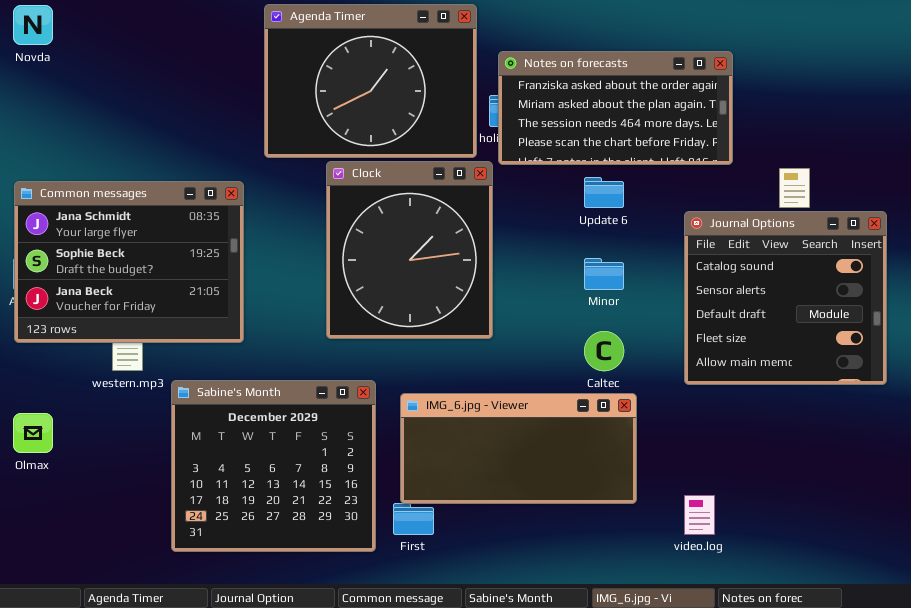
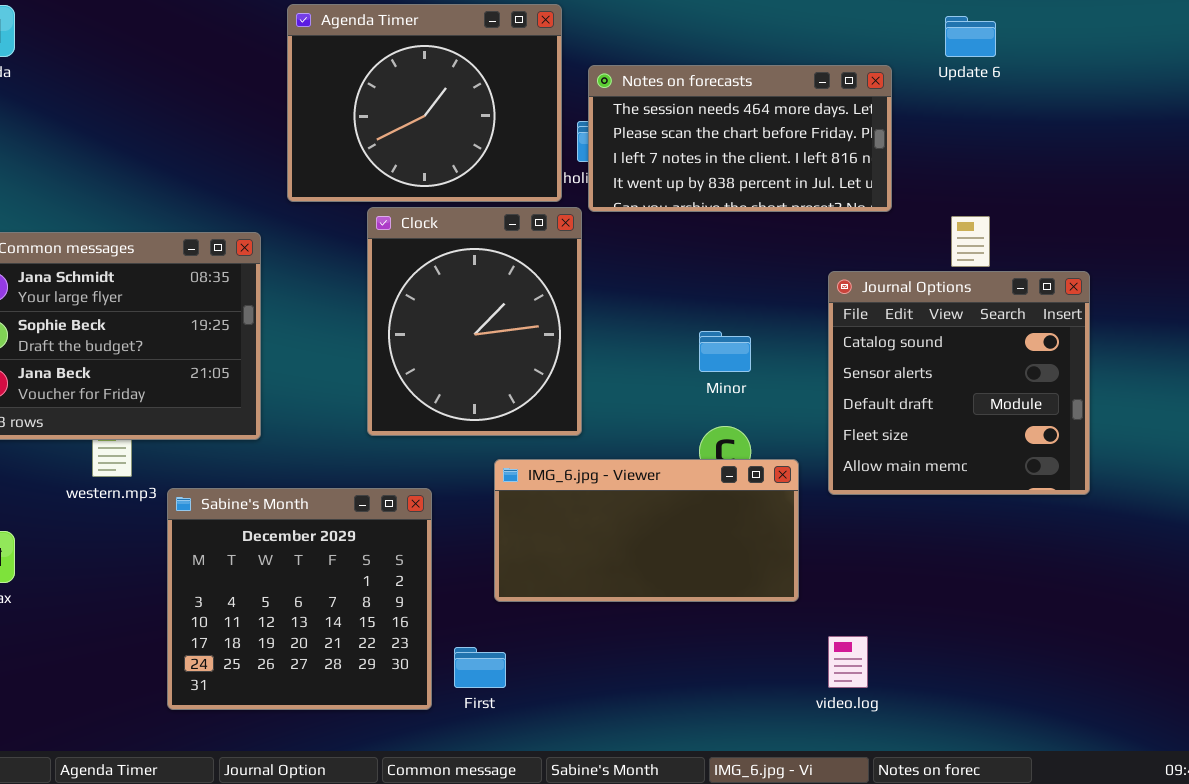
Notes on forecasts: [498,51,733,165] -> [588,65,892,212], scrolled down 2 rows
Update 6: [584,177,624,208] -> [945,16,996,57], moved
IMG_6.jpg - Viewer: [400,393,637,504] -> [494,459,799,602], moved

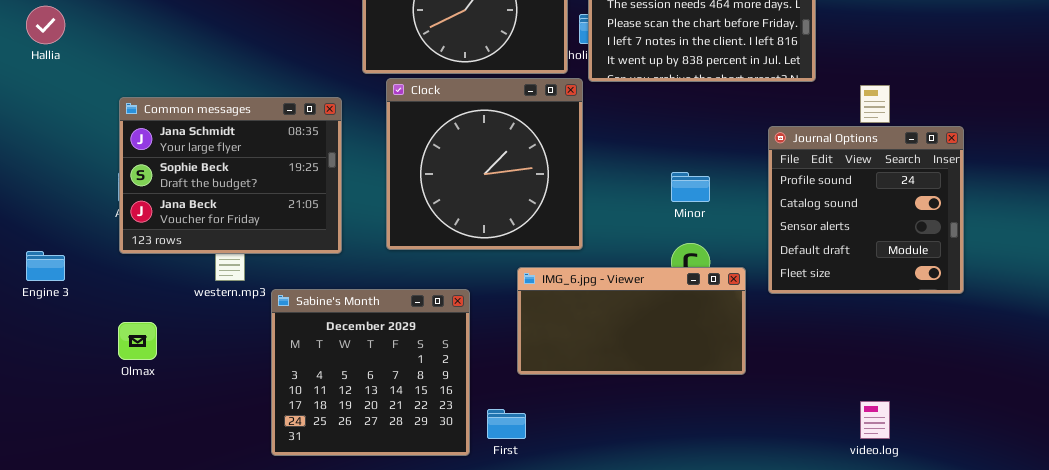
Clock: [367,207,582,436] -> [386,78,583,250], resized
Journal Options: [828,271,1090,495] -> [768,126,964,294], scrolled up 1 row
video.log: [828,636,868,688] -> [860,401,890,439], moved

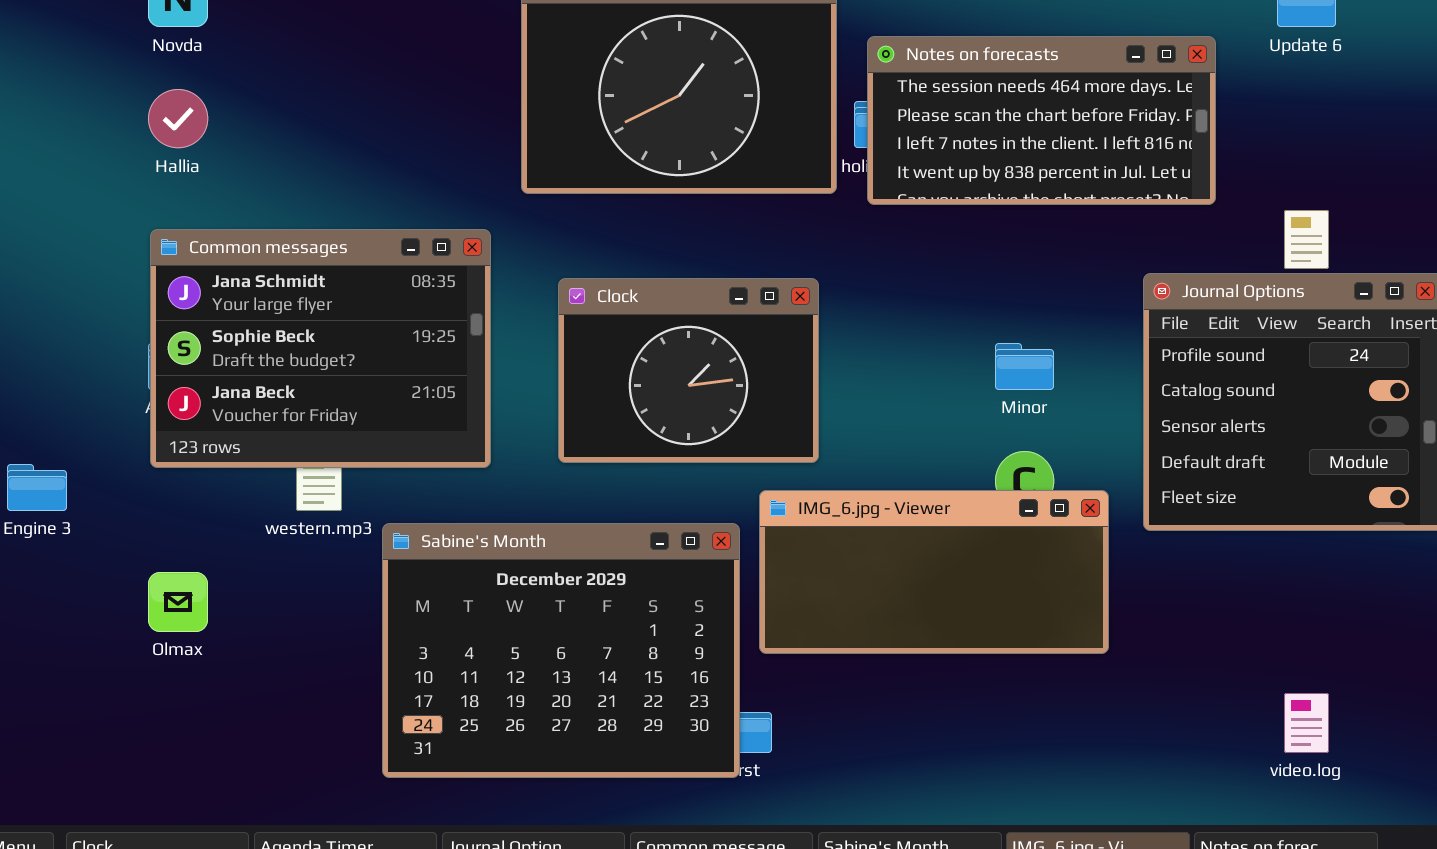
Hallia: [26,6,65,44] -> [148,89,208,148], moved
Clock: [386,78,583,250] -> [558,278,819,463], resized
Sabine's Month: [271,289,470,456] -> [382,523,740,778], resized

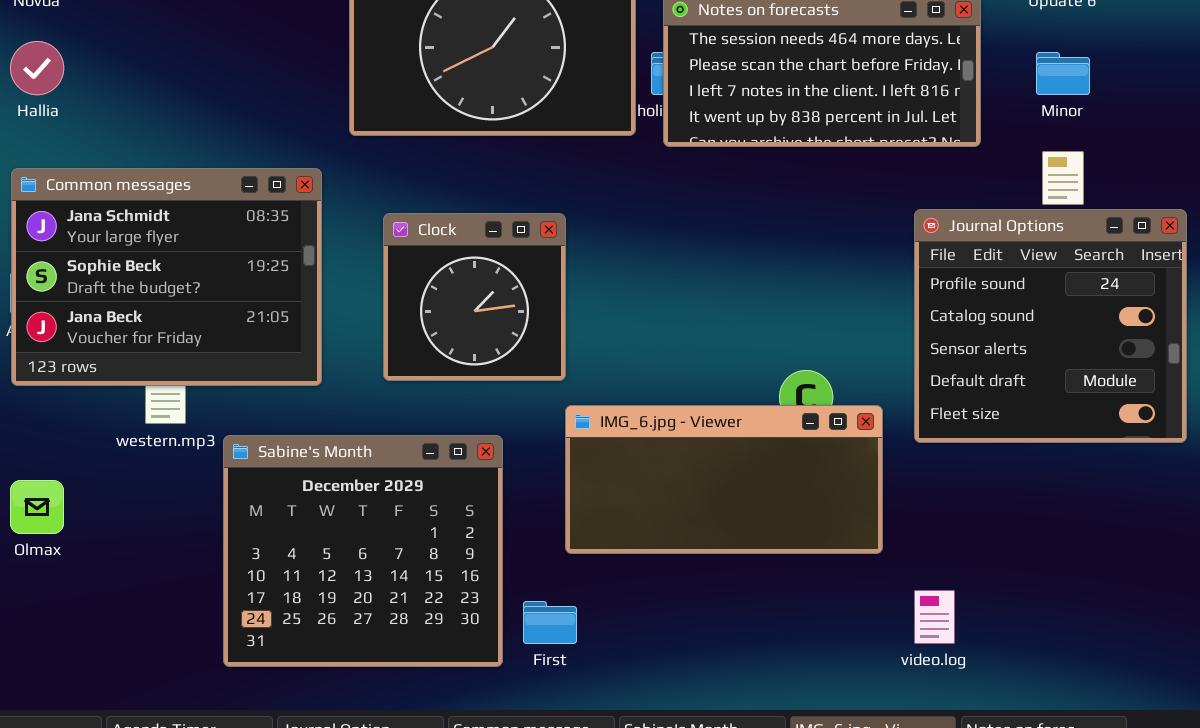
Clock: [558,278,819,463] -> [383,213,566,381], resized
Minor: [995,343,1054,390] -> [1036,52,1090,95], moved
Sabine's Month: [382,523,740,778] -> [223,435,503,667], resized
video.log: [1284,693,1329,753] -> [914,590,955,644], moved

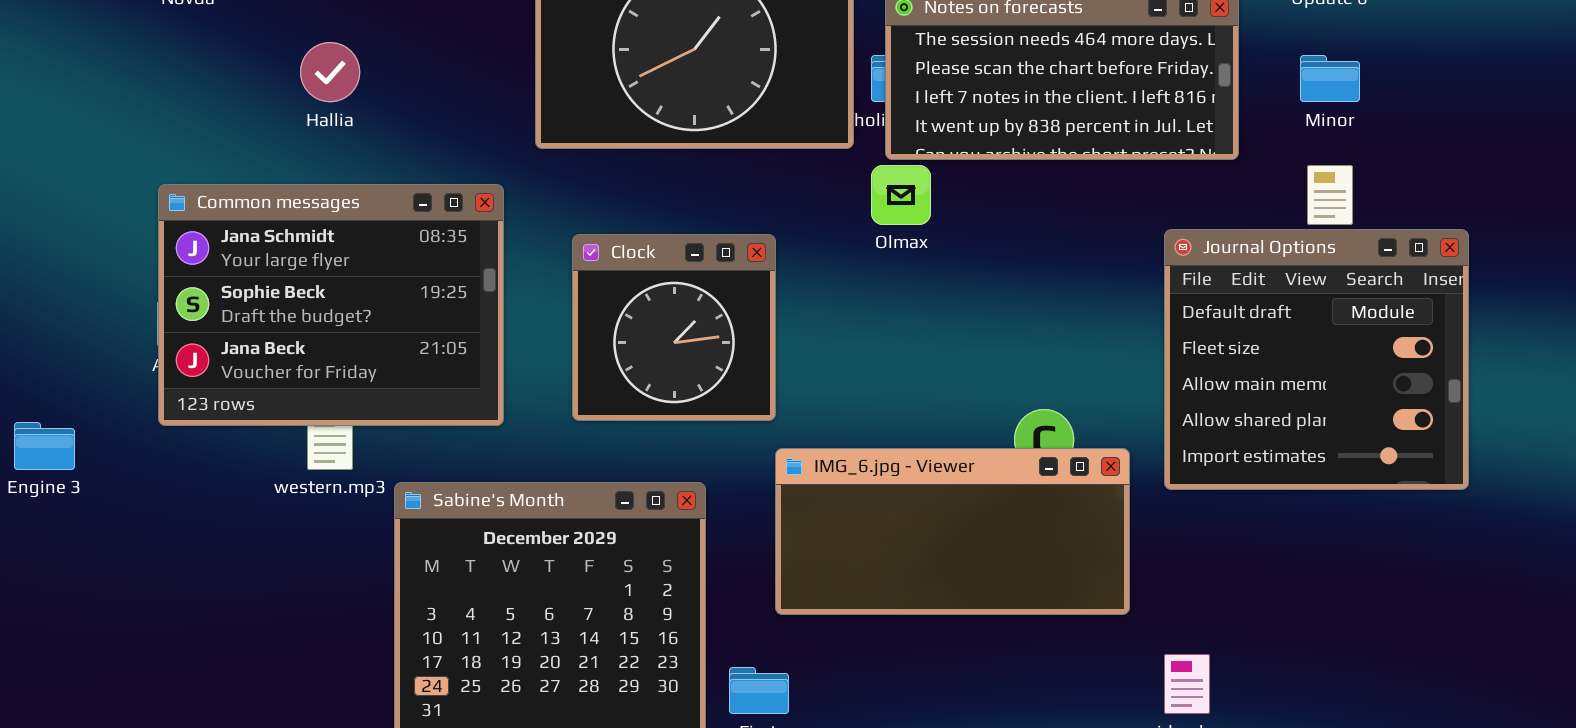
Hallia: [10,41,64,95] -> [300,42,360,102], moved
Journal Options: [914,209,1187,443] -> [1164,229,1469,490], scrolled down 3 rows
Olmax: [10,480,64,534] -> [871,165,931,225], moved

